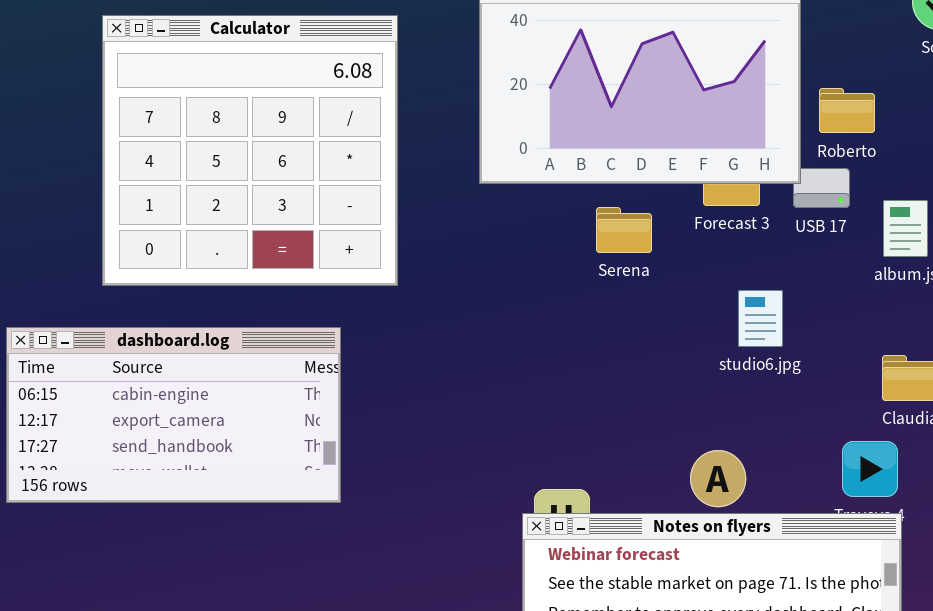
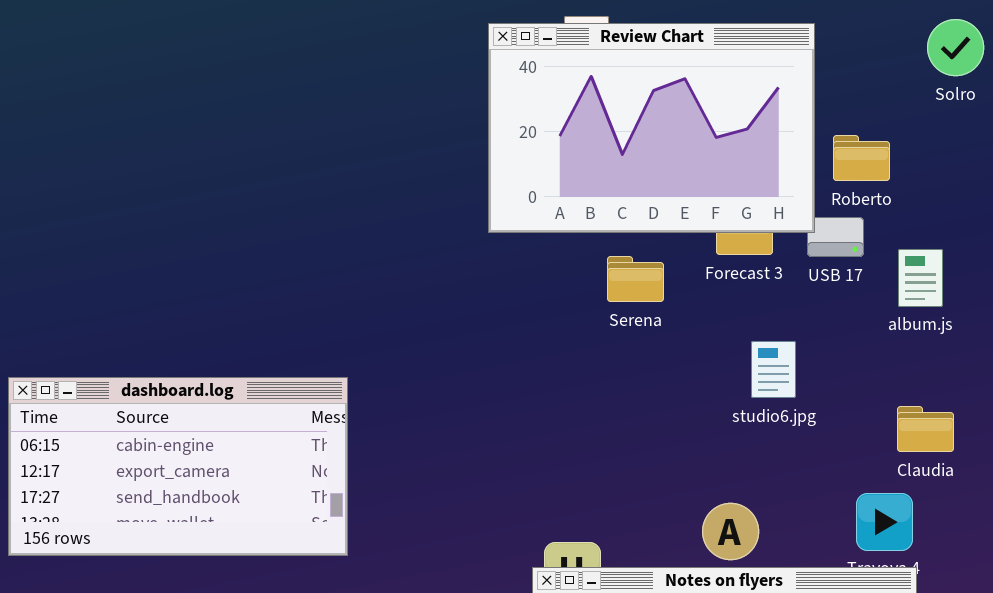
Calculator: [102,15,398,286] -> none, closed

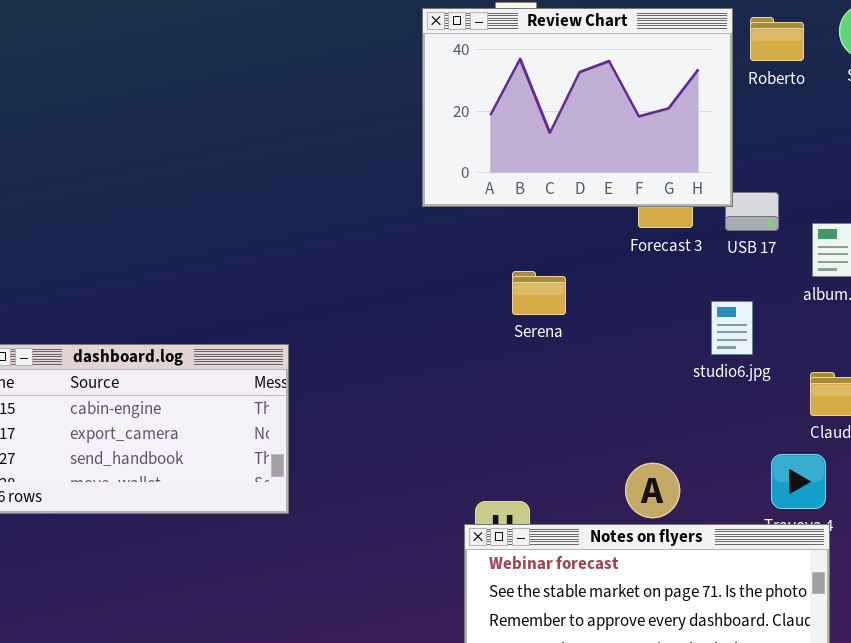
Roberto: [833,135,890,181] -> [750,17,804,61], moved
Serena: [607,256,664,302] -> [512,271,566,315], moved
studio6.jpg: [751,341,796,398] -> [711,301,753,355], moved

